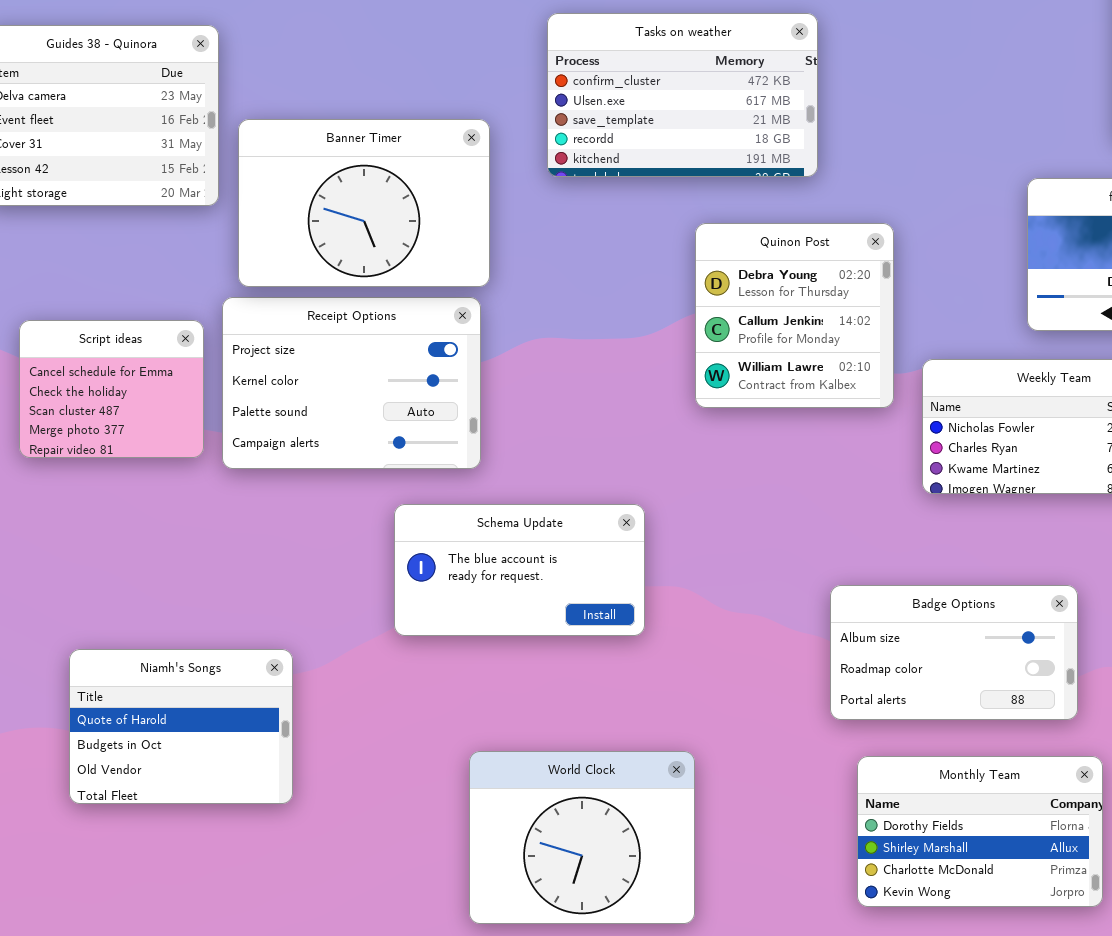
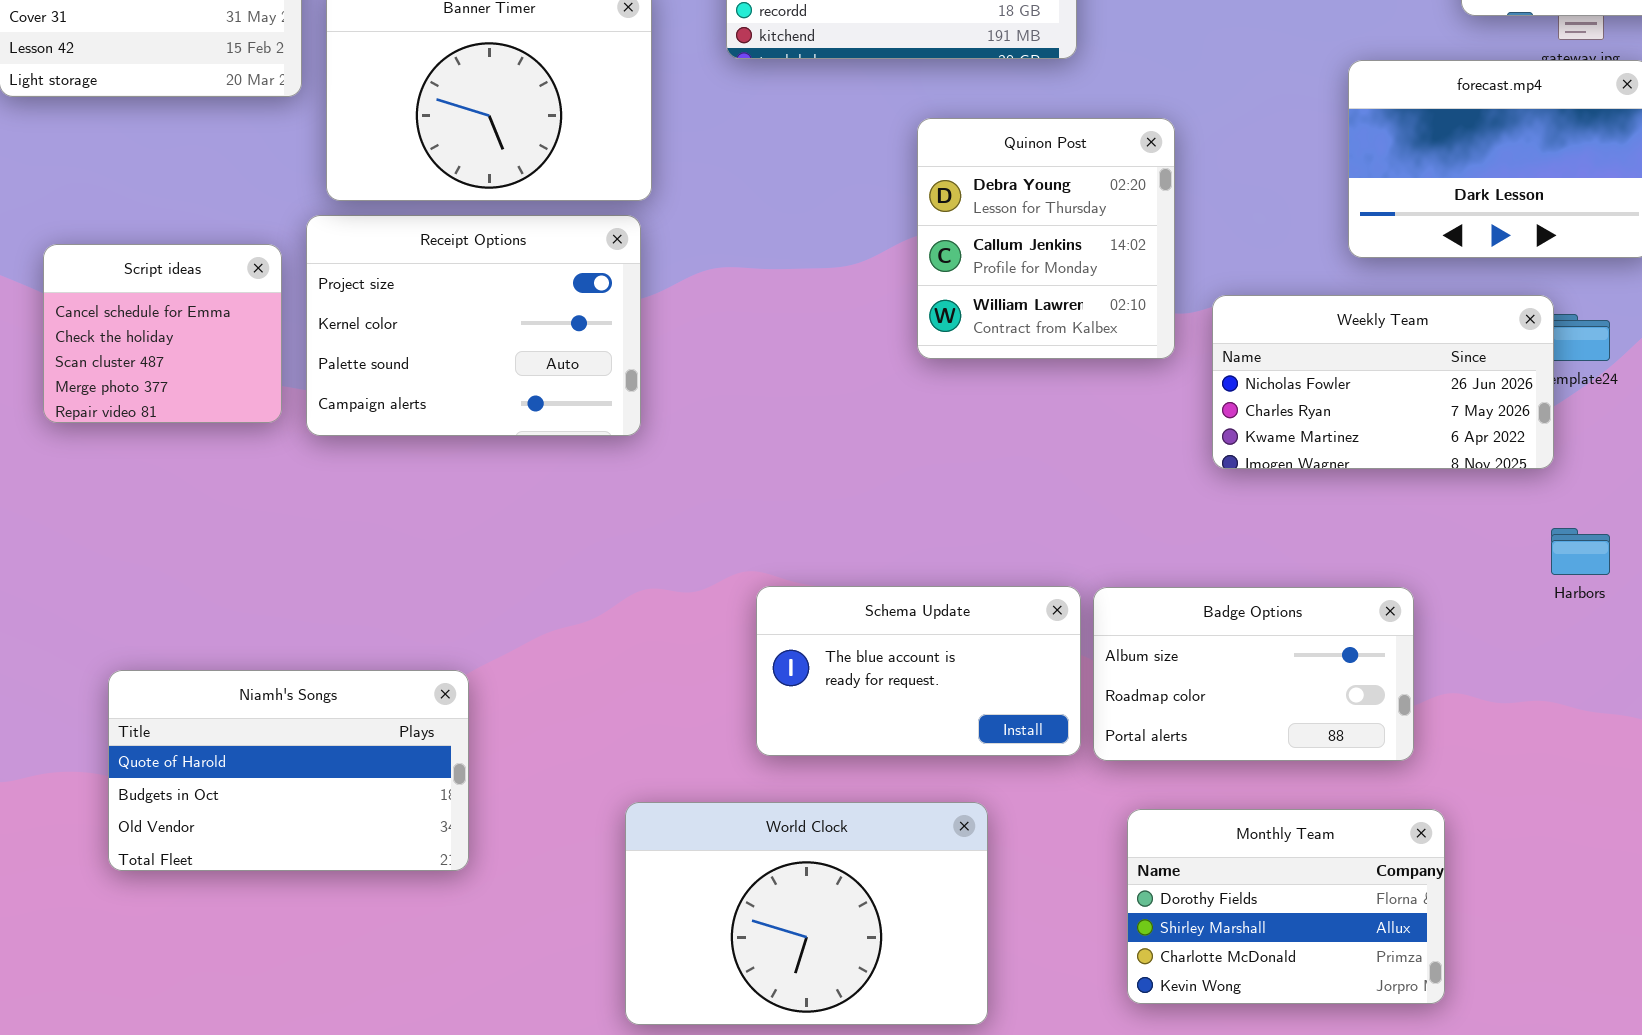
Schema Update: [394,504,645,636] -> [756,586,1081,756], moved
Niamh's Songs: [69,649,293,804] -> [108,670,469,871], resized
World Clock: [469,751,695,924] -> [625,802,988,1025], resized

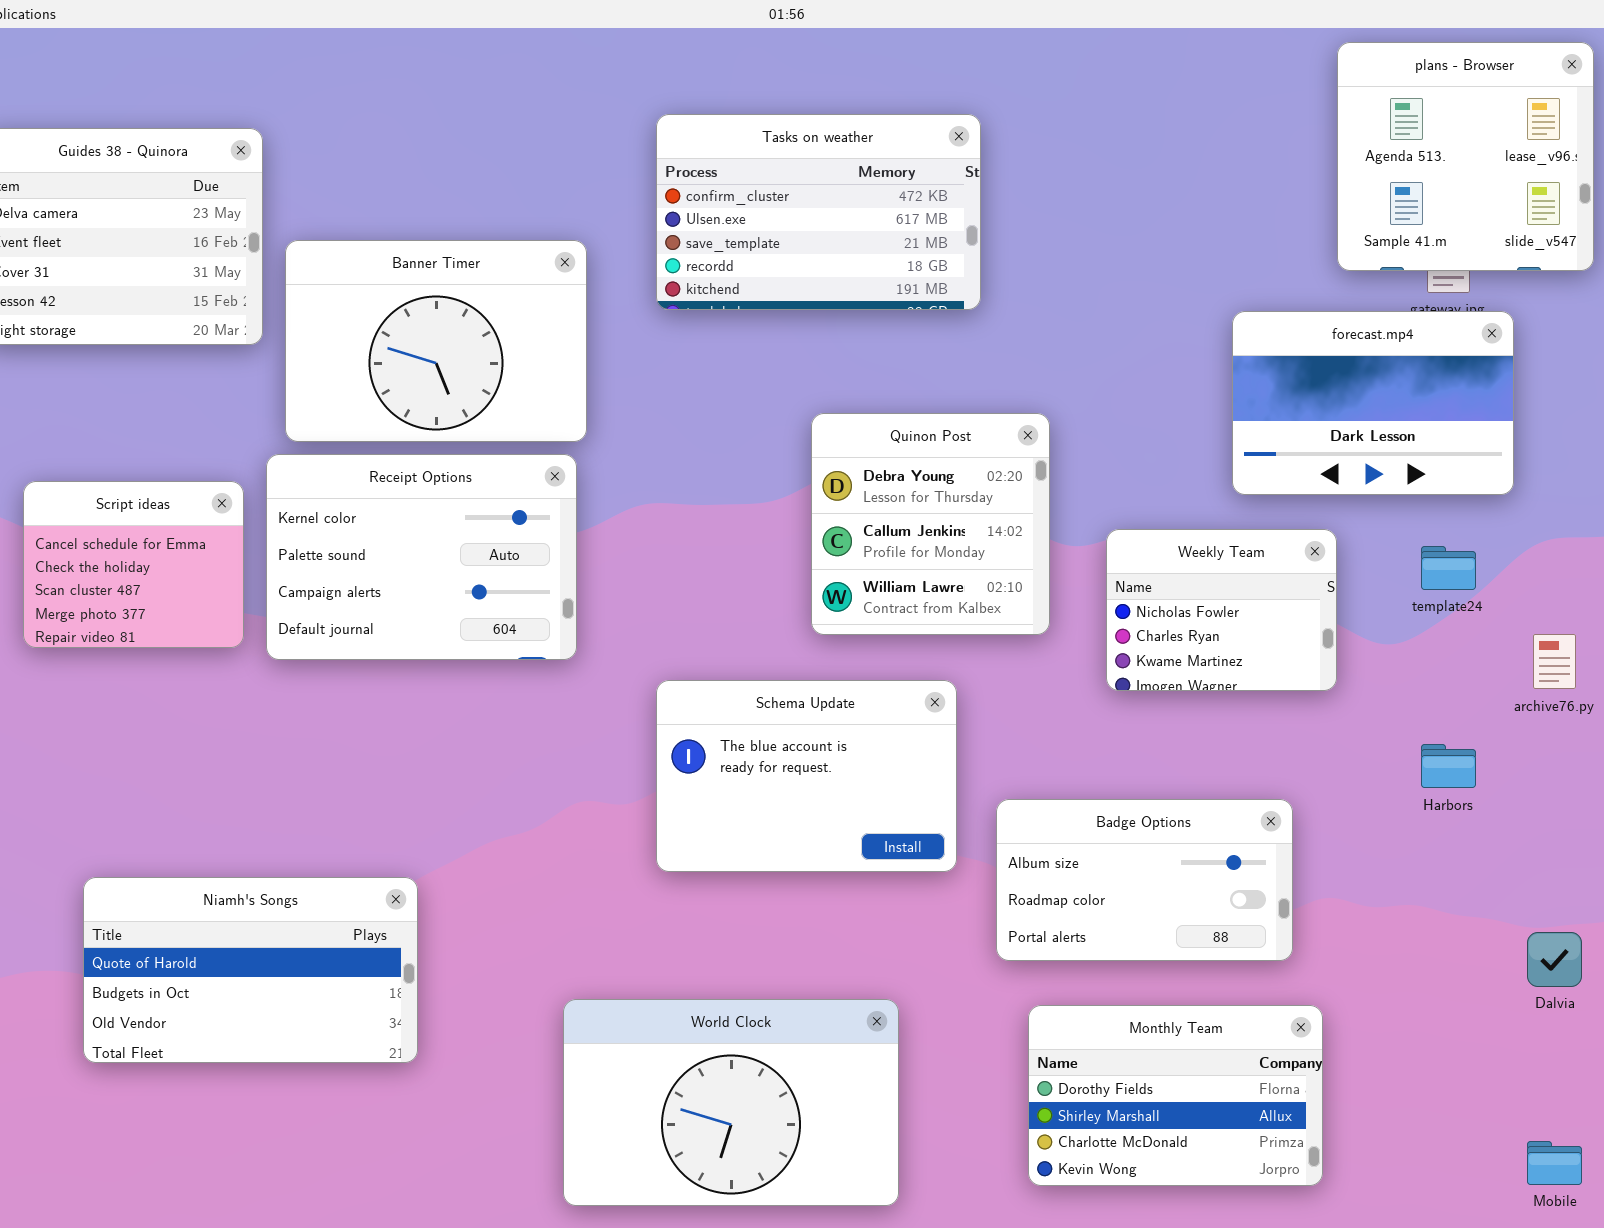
Quinon Post: [917,118,1175,359] -> [811,413,1050,635], moved
Receipt Options: [306,215,641,436] -> [266,454,577,660], scrolled down 1 row
Weekly Team: [1212,295,1554,469] -> [1106,529,1337,691], resized
Schema Update: [756,586,1081,756] -> [656,680,957,872], moved, resized

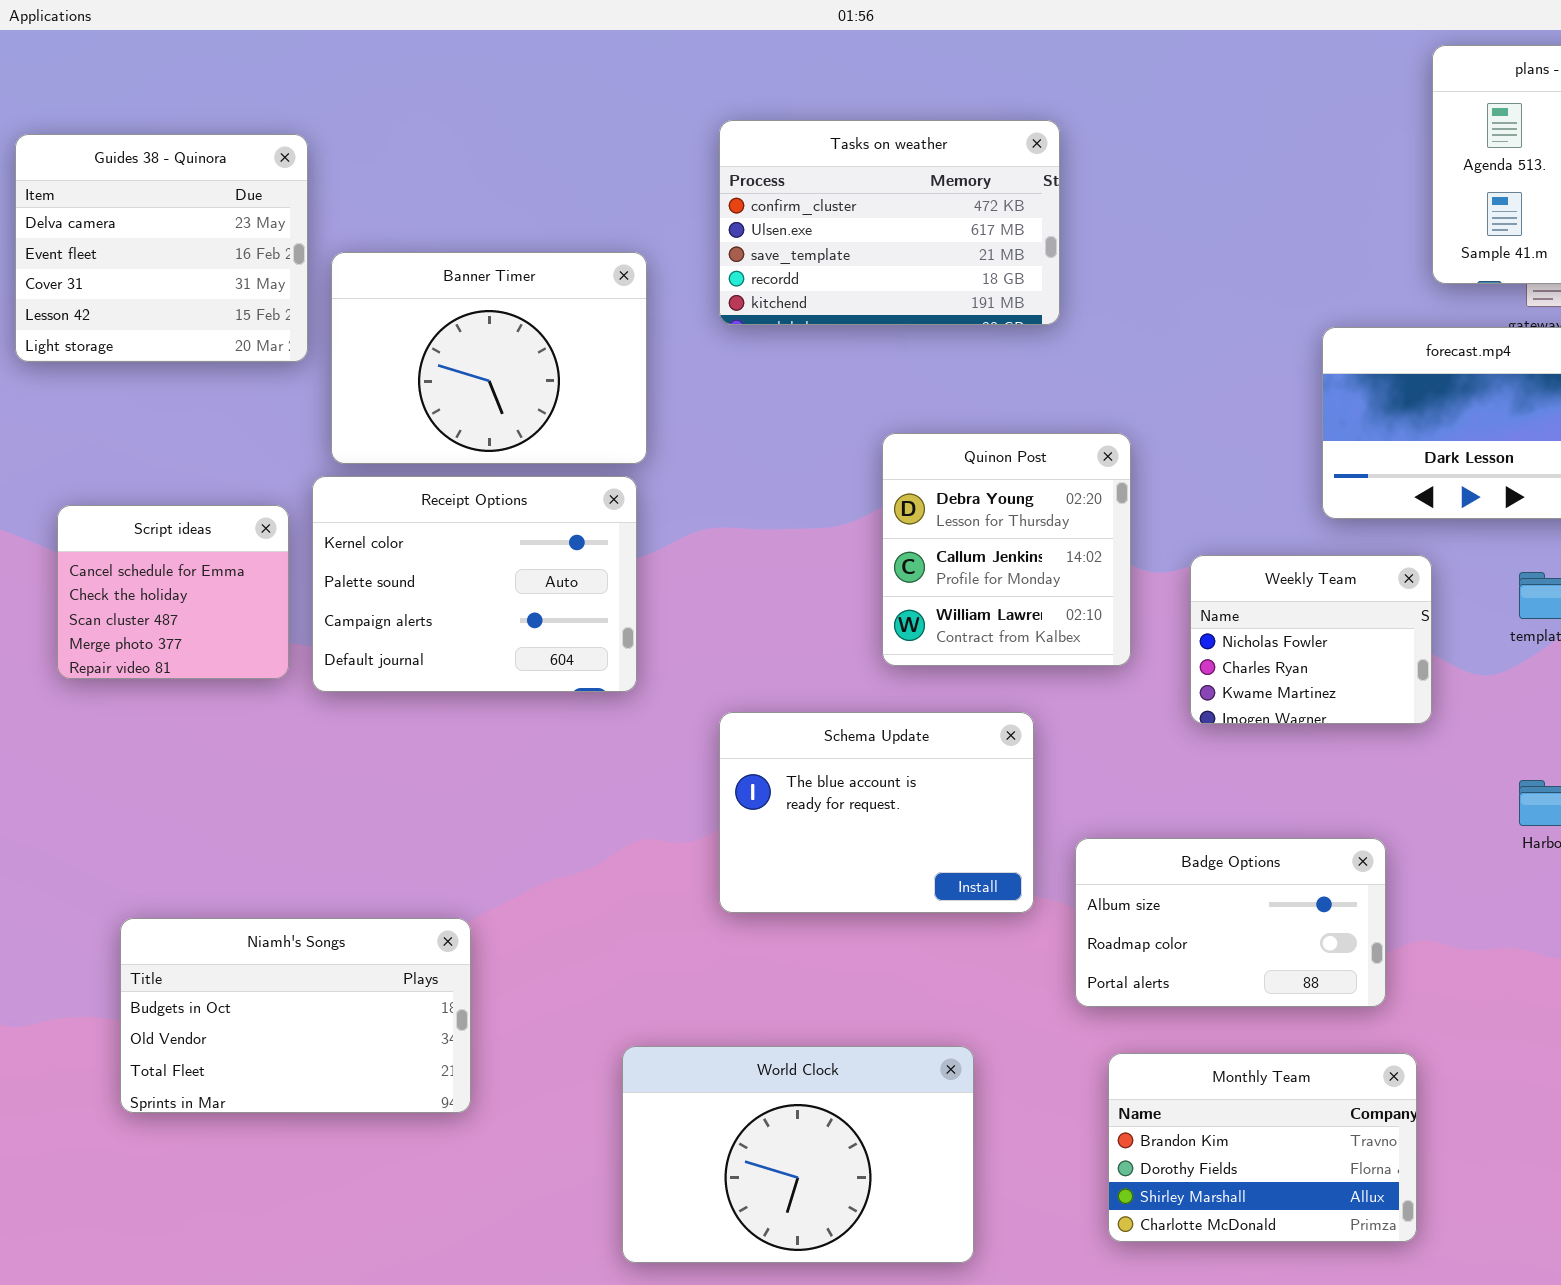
Niamh's Songs: [83,877,418,1063] -> [120,918,471,1113], scrolled down 1 row
Monthly Team: [1028,1005,1323,1186] -> [1108,1053,1417,1242], scrolled up 1 row

